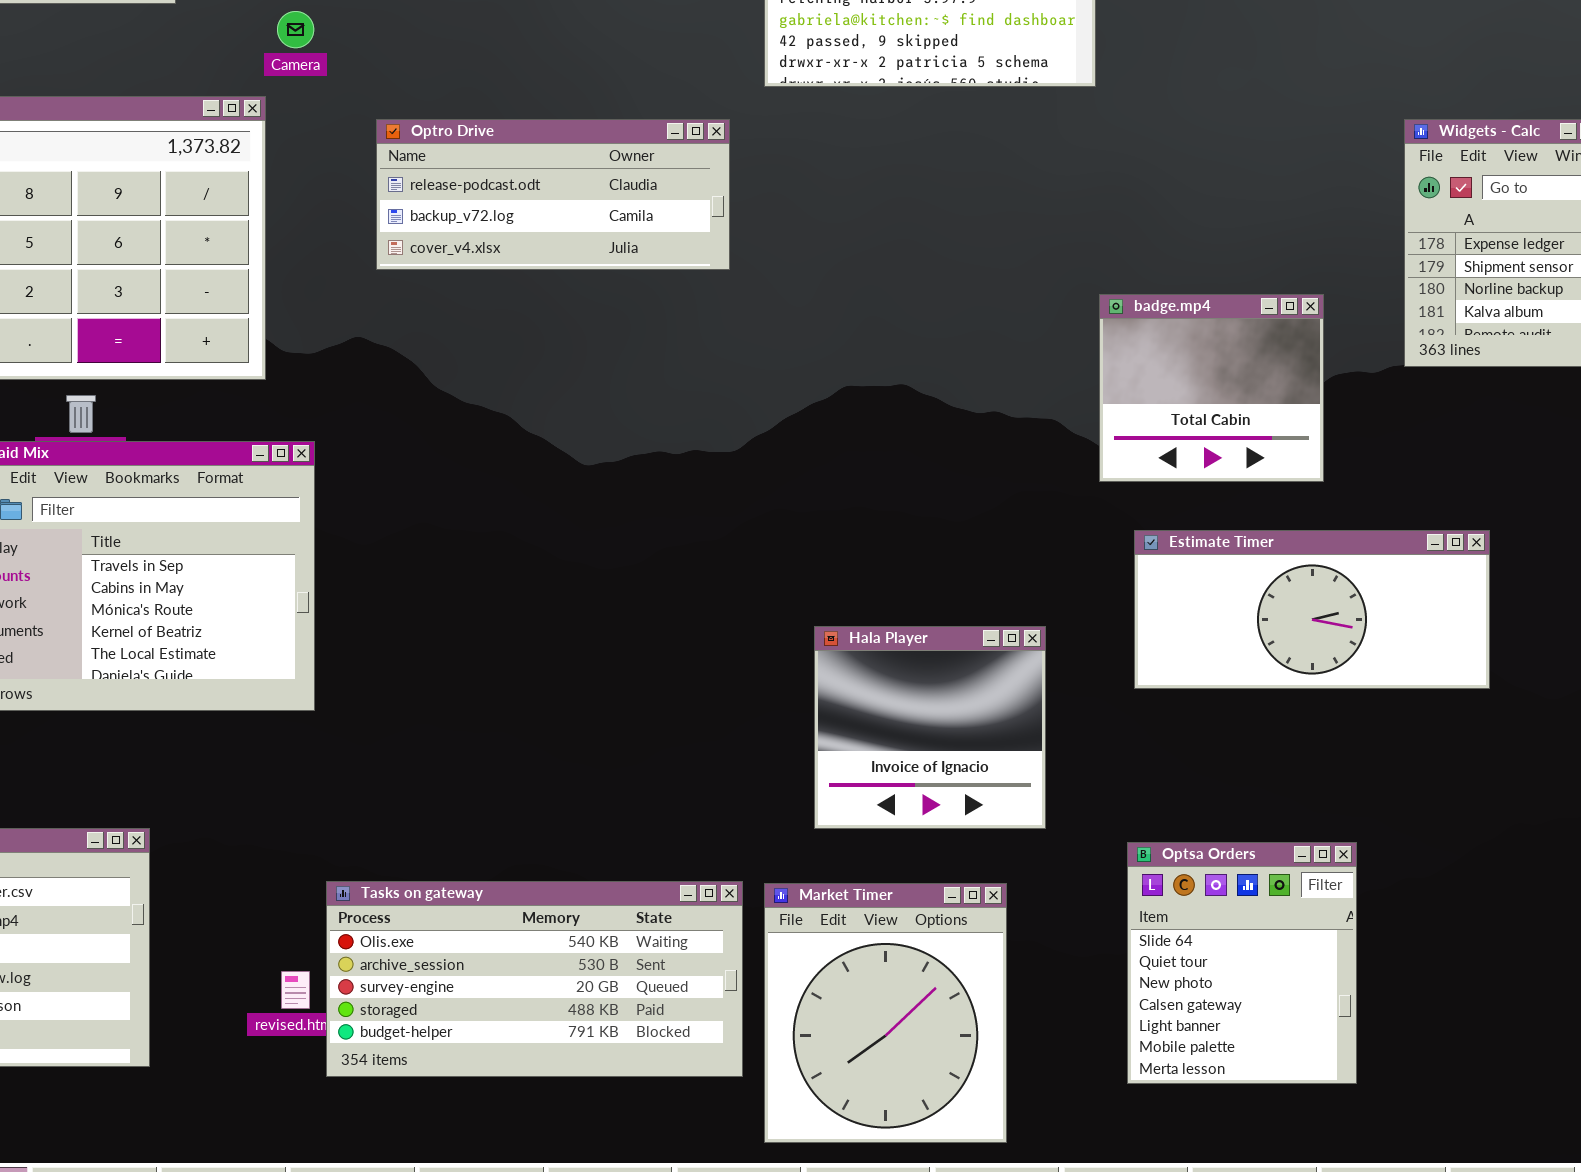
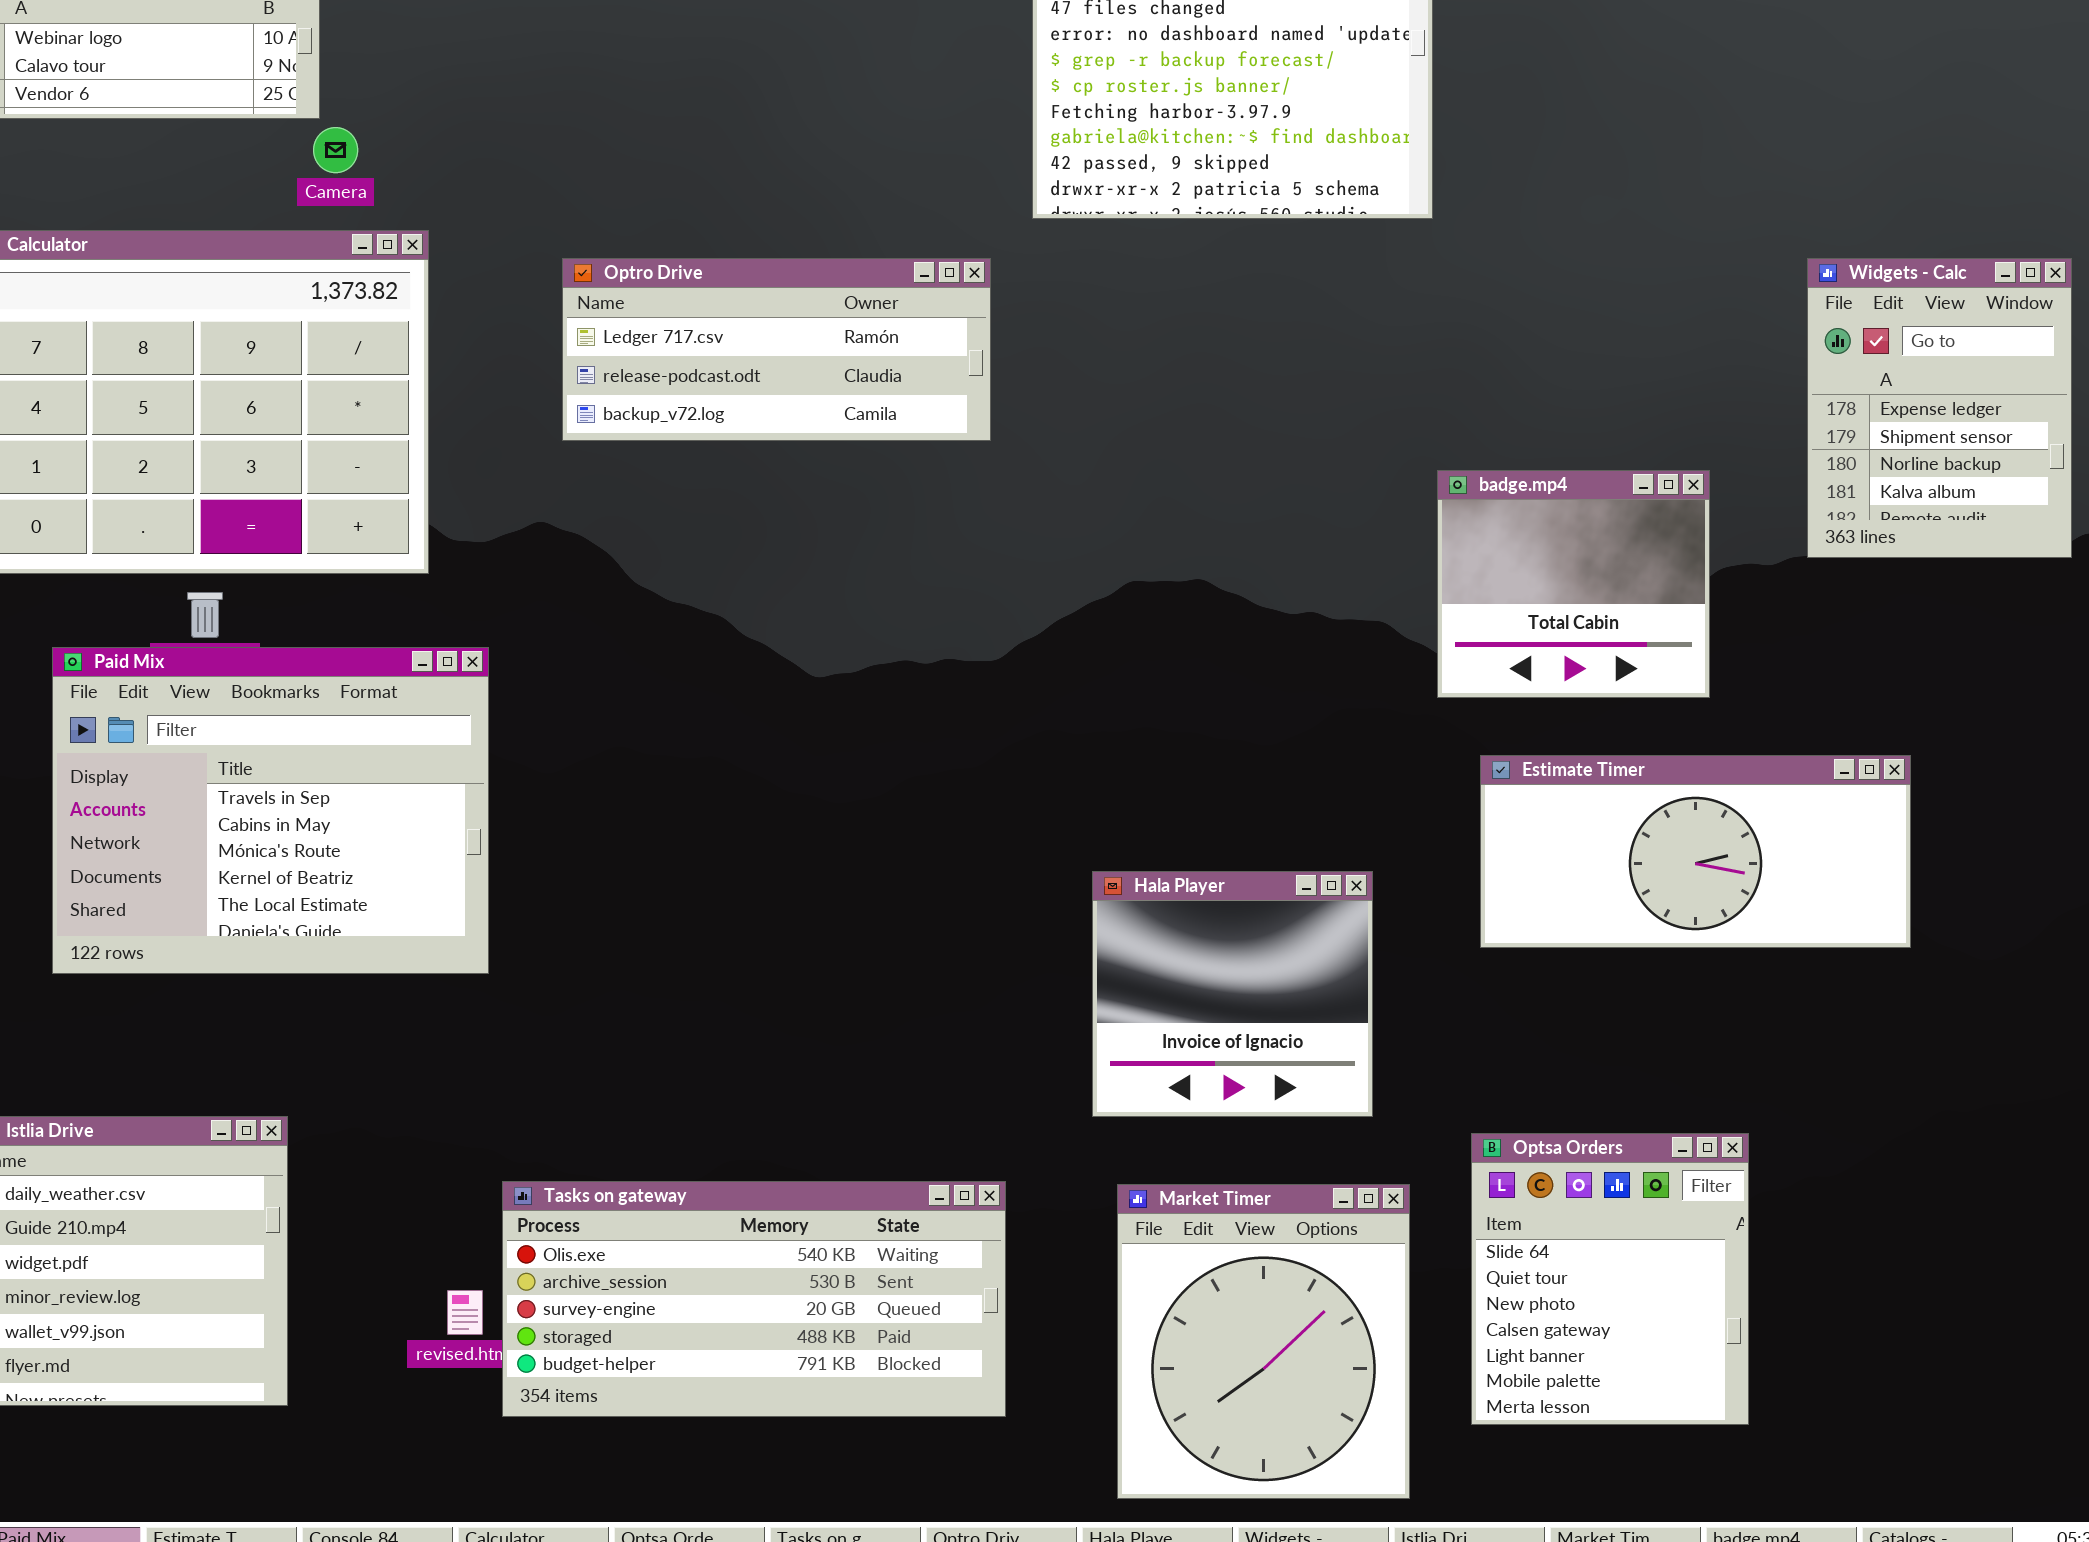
Camera: [277,11,314,48] -> [313,127,358,173], moved
Optro Drive: [376,119,730,270] -> [562,258,991,441], scrolled up 1 row
Market Timer: [764,883,1007,1143] -> [1117,1184,1410,1499], moved

